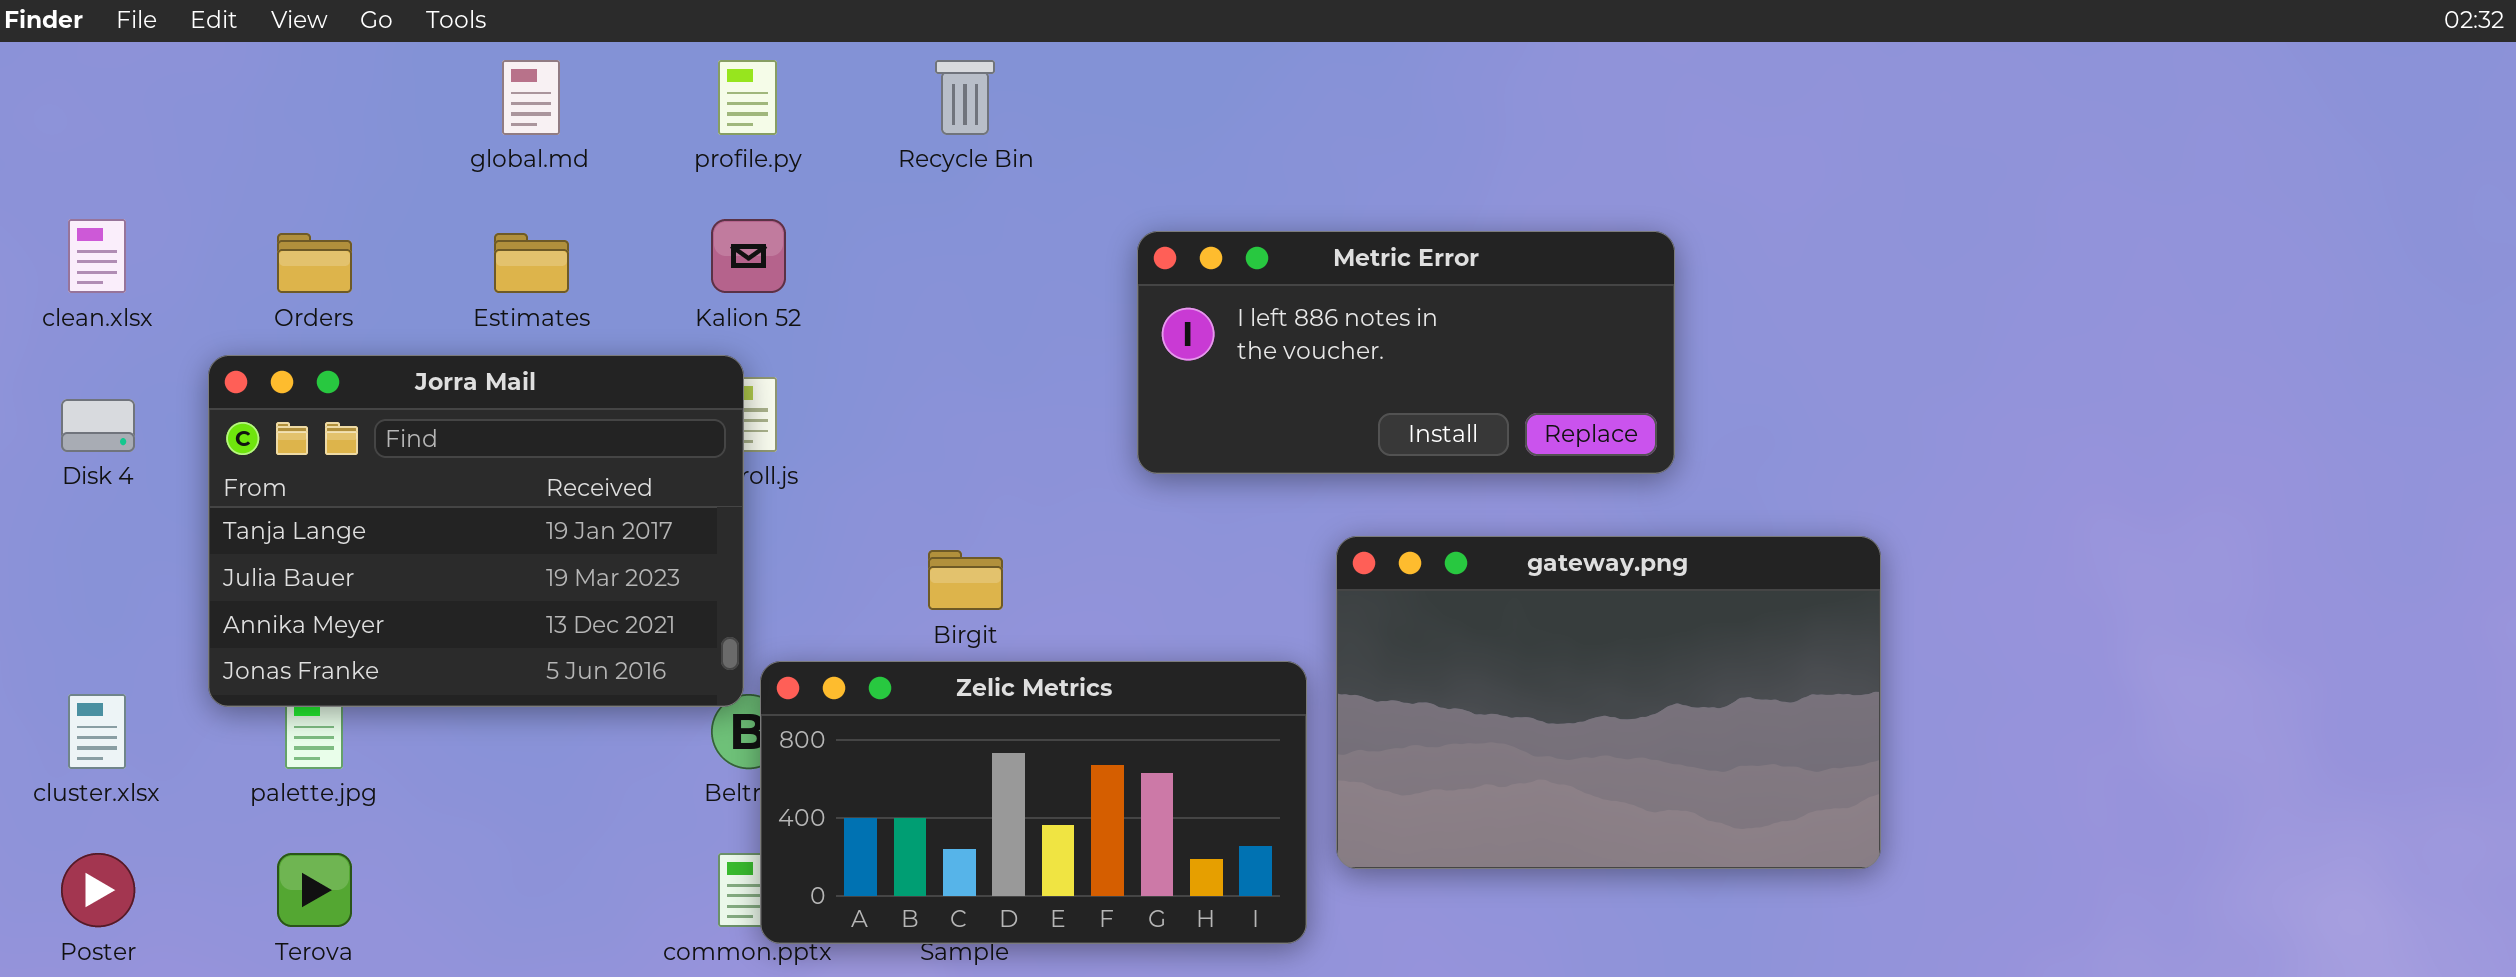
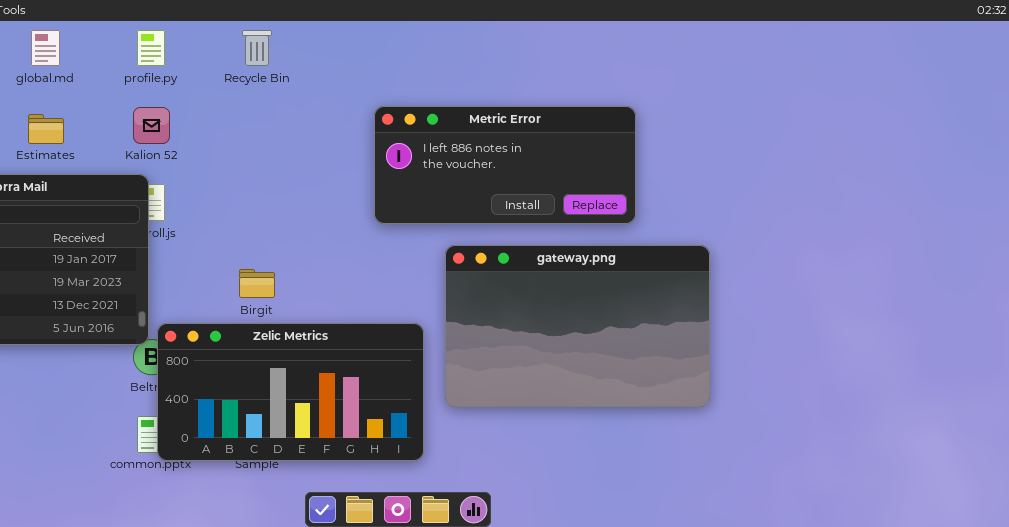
Metric Error: [1137,231,1675,474] -> [374,106,636,224], moved
gateway.png: [1336,536,1881,869] -> [445,245,710,407], moved

